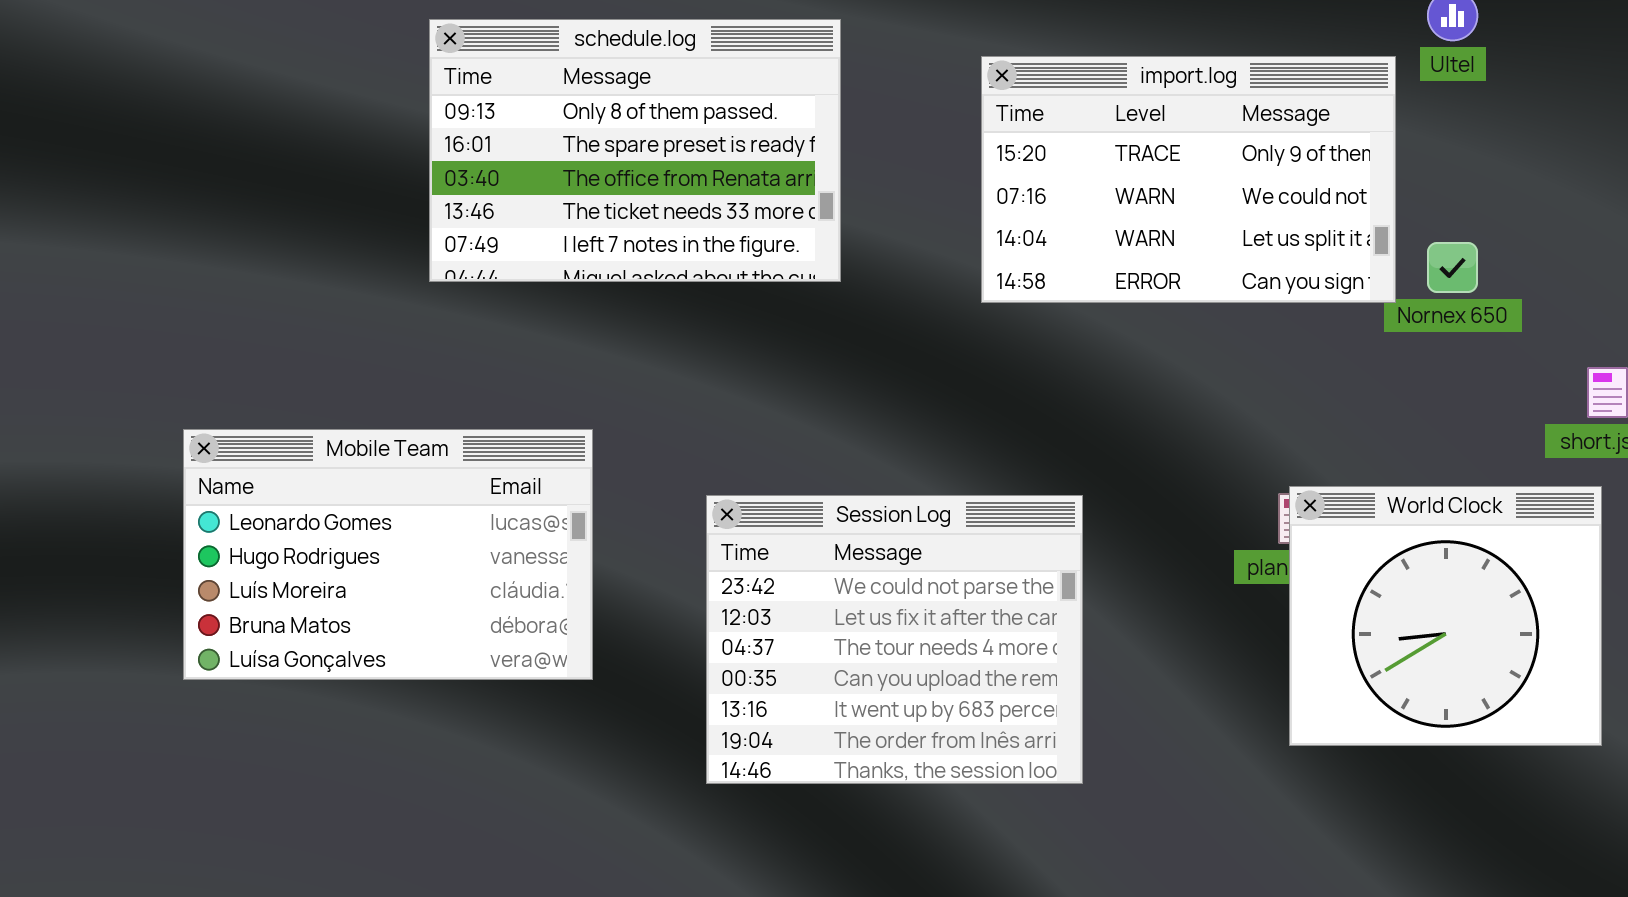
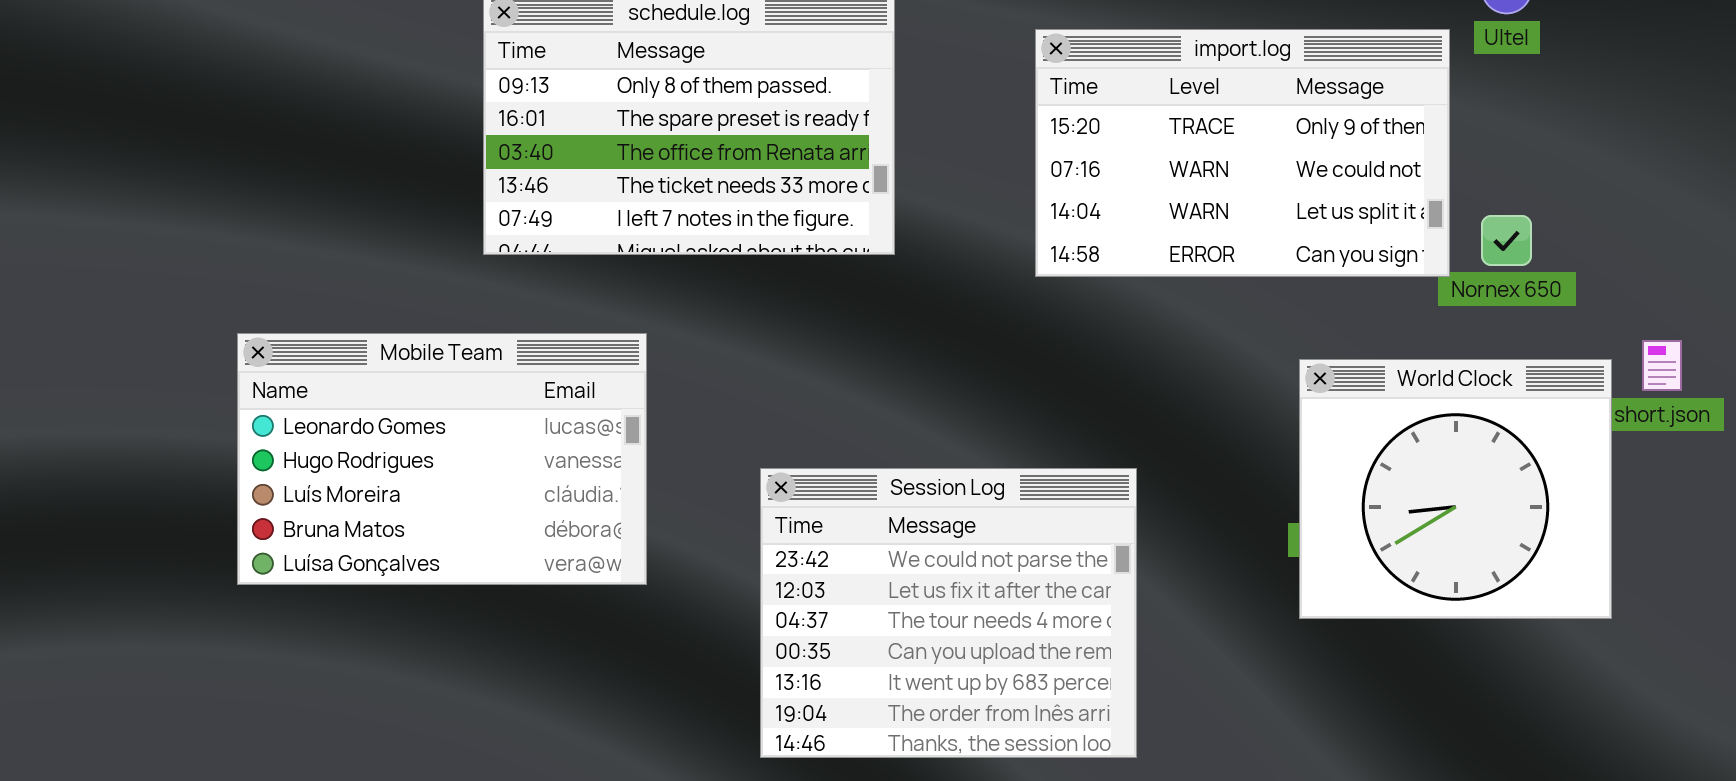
Mobile Team: [183,429,593,680] -> [237,333,647,585], moved
World Clock: [1289,486,1602,746] -> [1299,359,1612,619], moved

